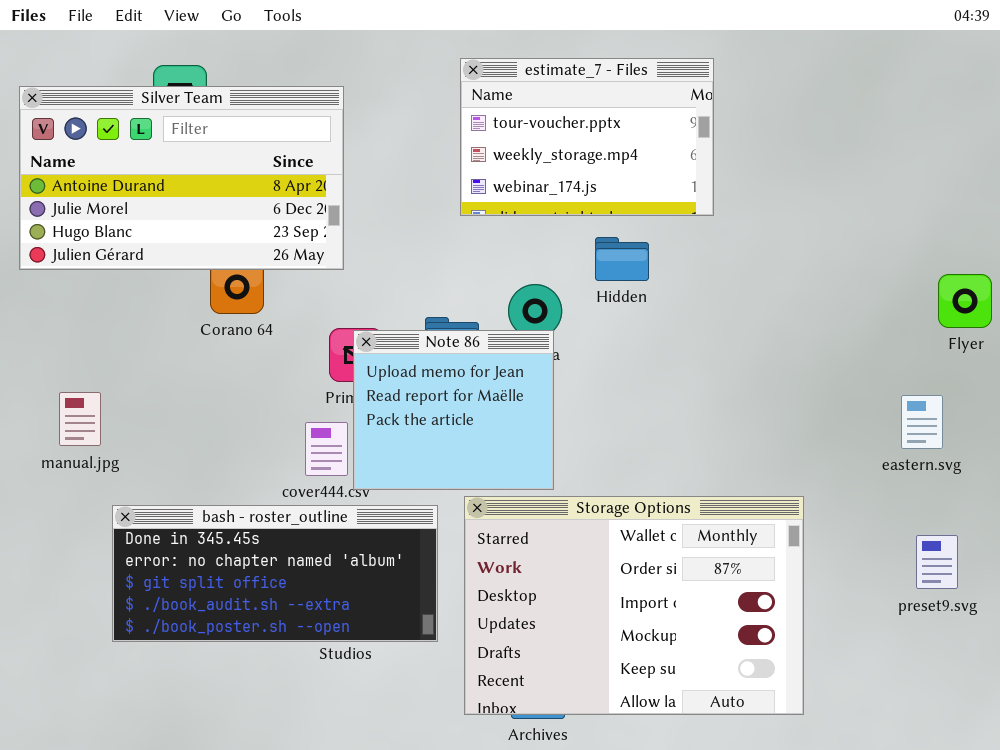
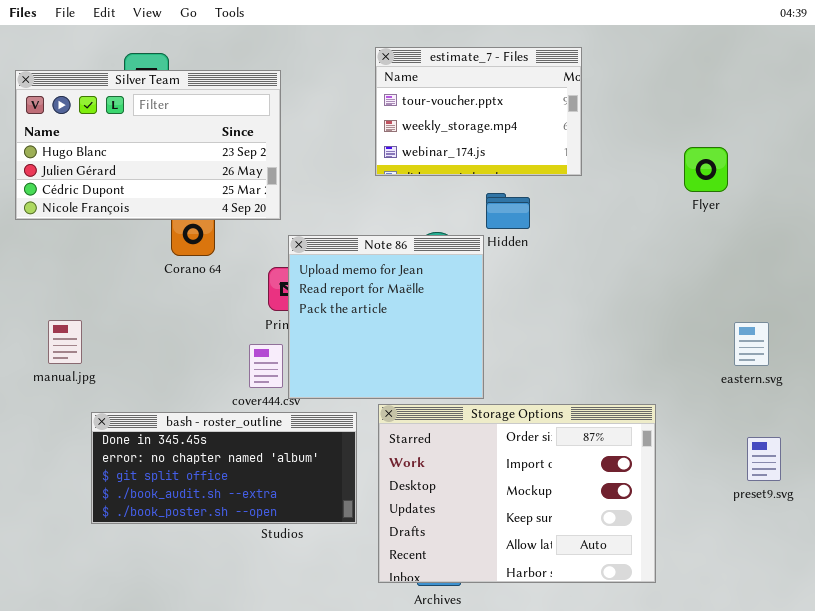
Silver Team: [19,86,344,270] -> [15,70,281,220], scrolled down 2 rows
Flyer: [938,274,992,328] -> [684,147,728,192], moved
Note 86: [353,330,554,490] -> [288,235,484,399], resized
Storage Options: [464,496,804,715] -> [378,404,656,583], scrolled down 1 row

